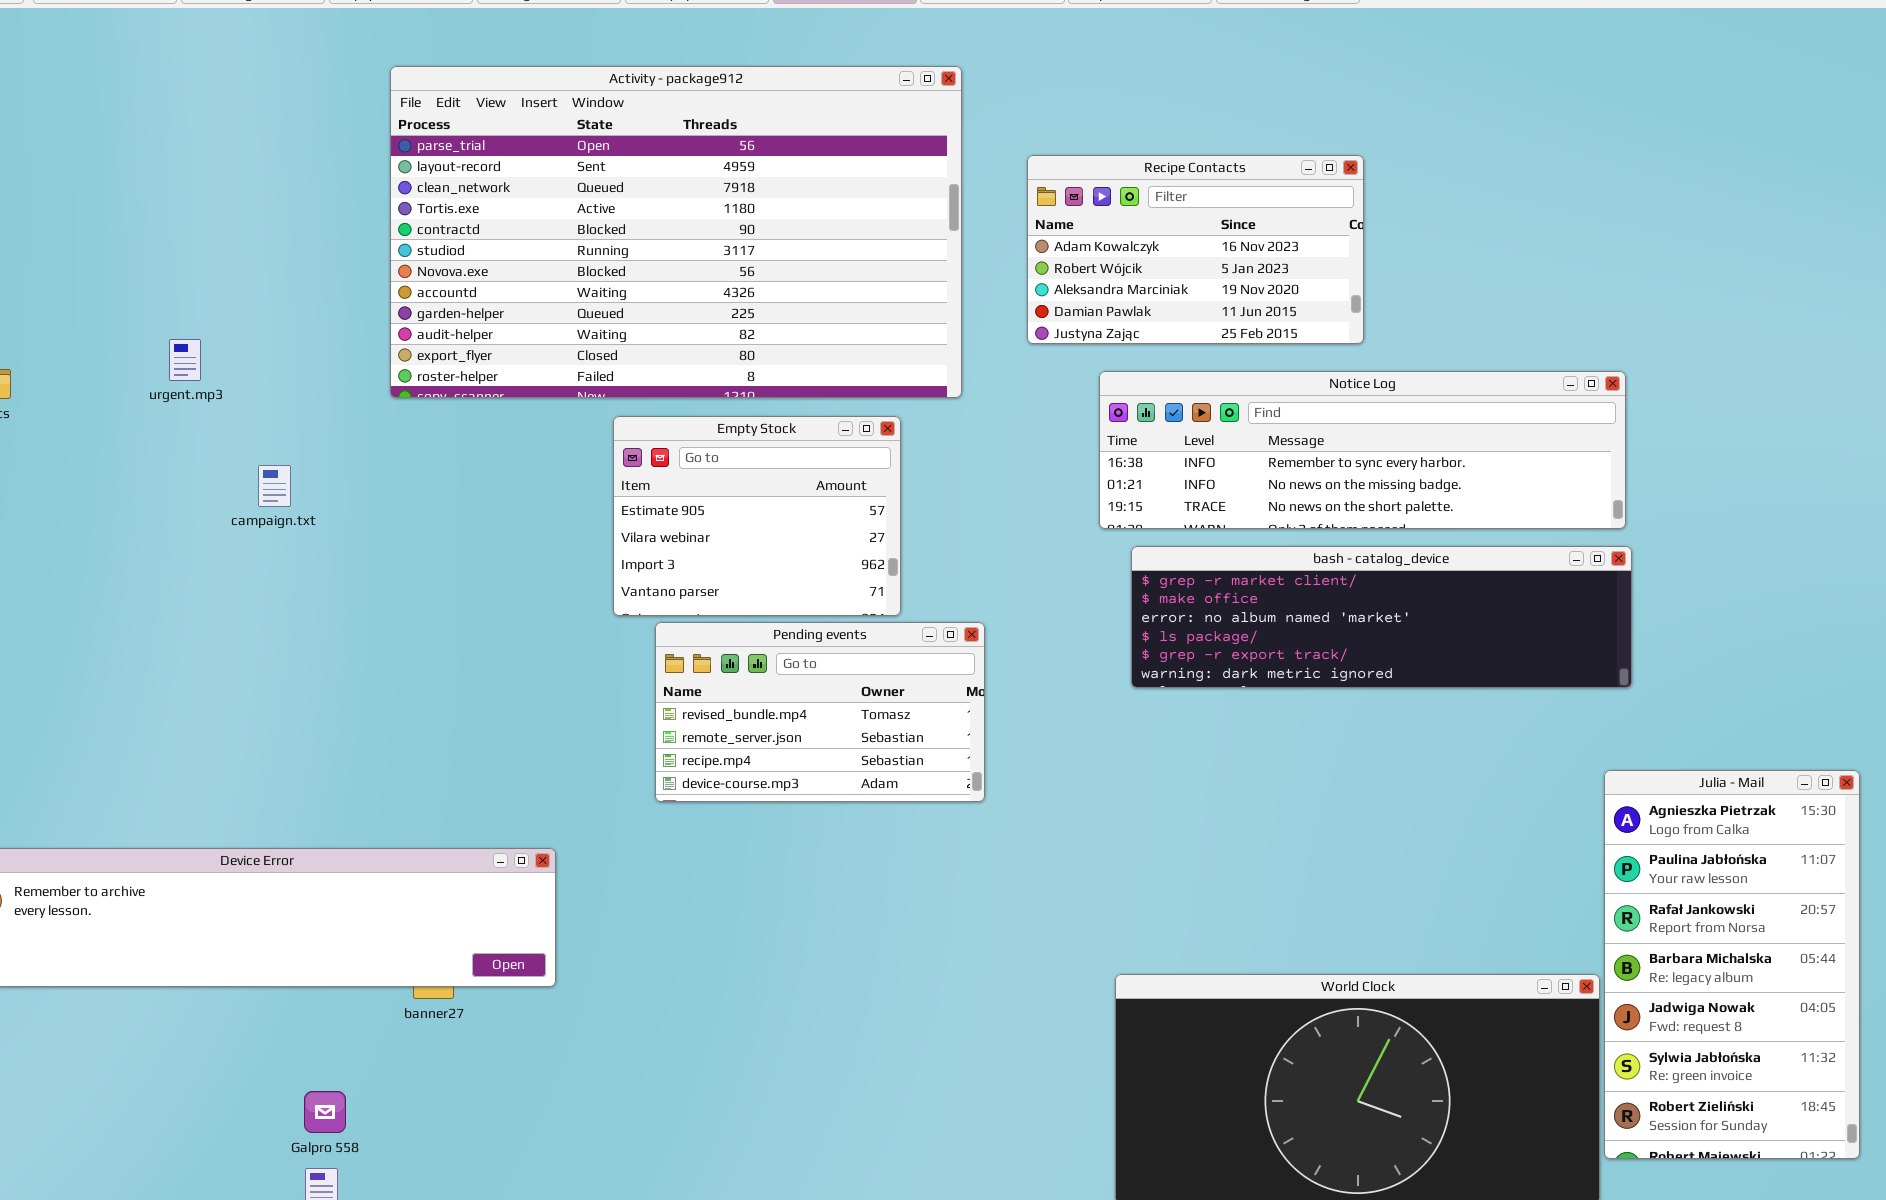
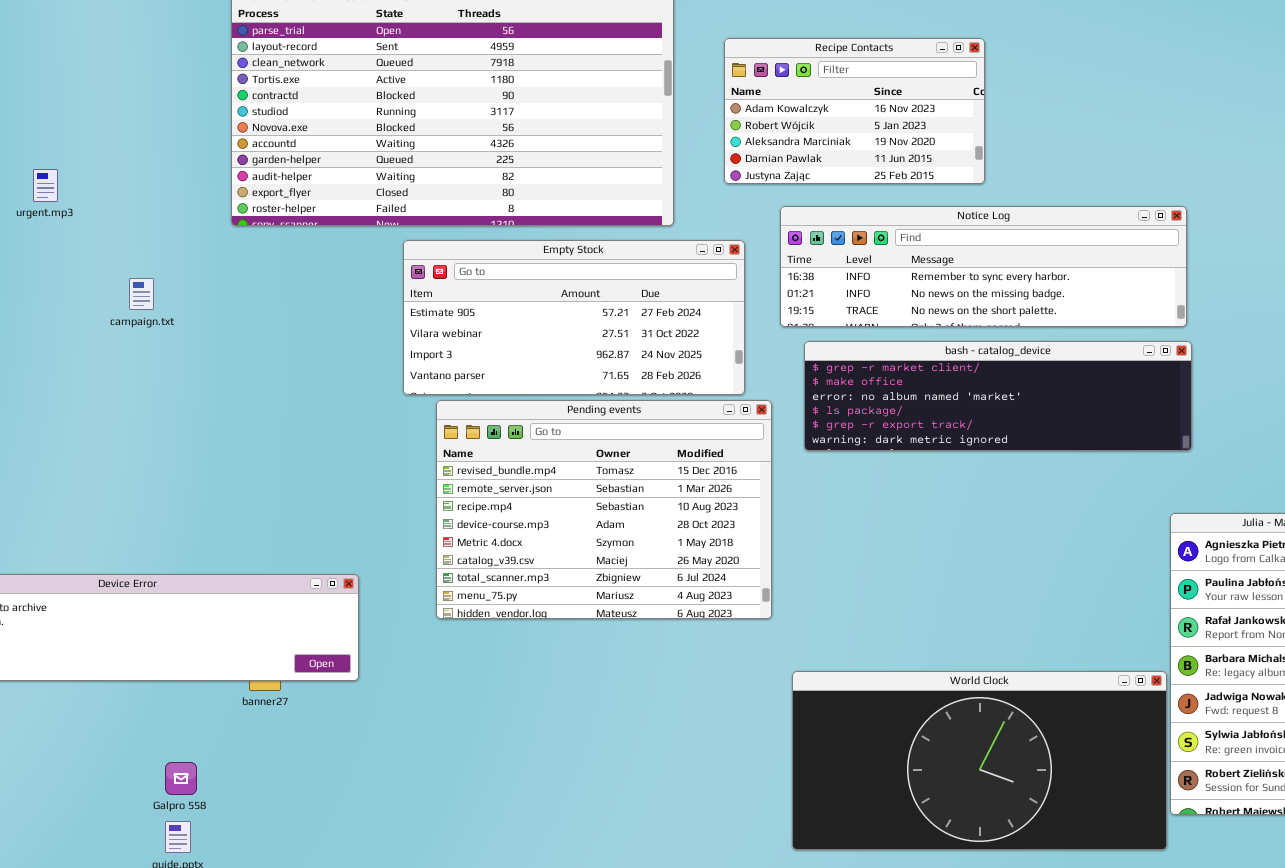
urgent.mp3: [169,339,201,381] -> [33,169,58,202], moved
Empty Stock: [613,416,901,616] -> [403,240,745,395], resized
Pending events: [655,622,985,802] -> [436,400,772,619], resized

